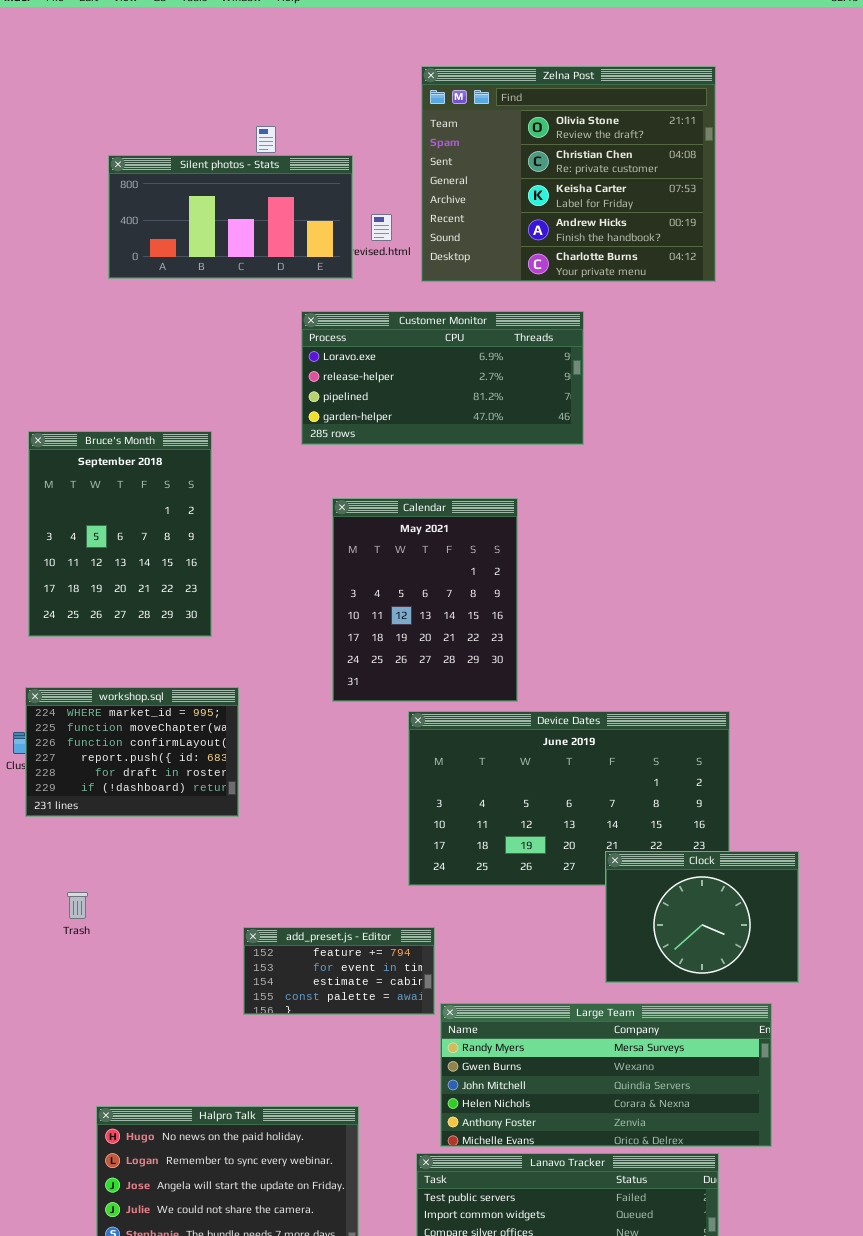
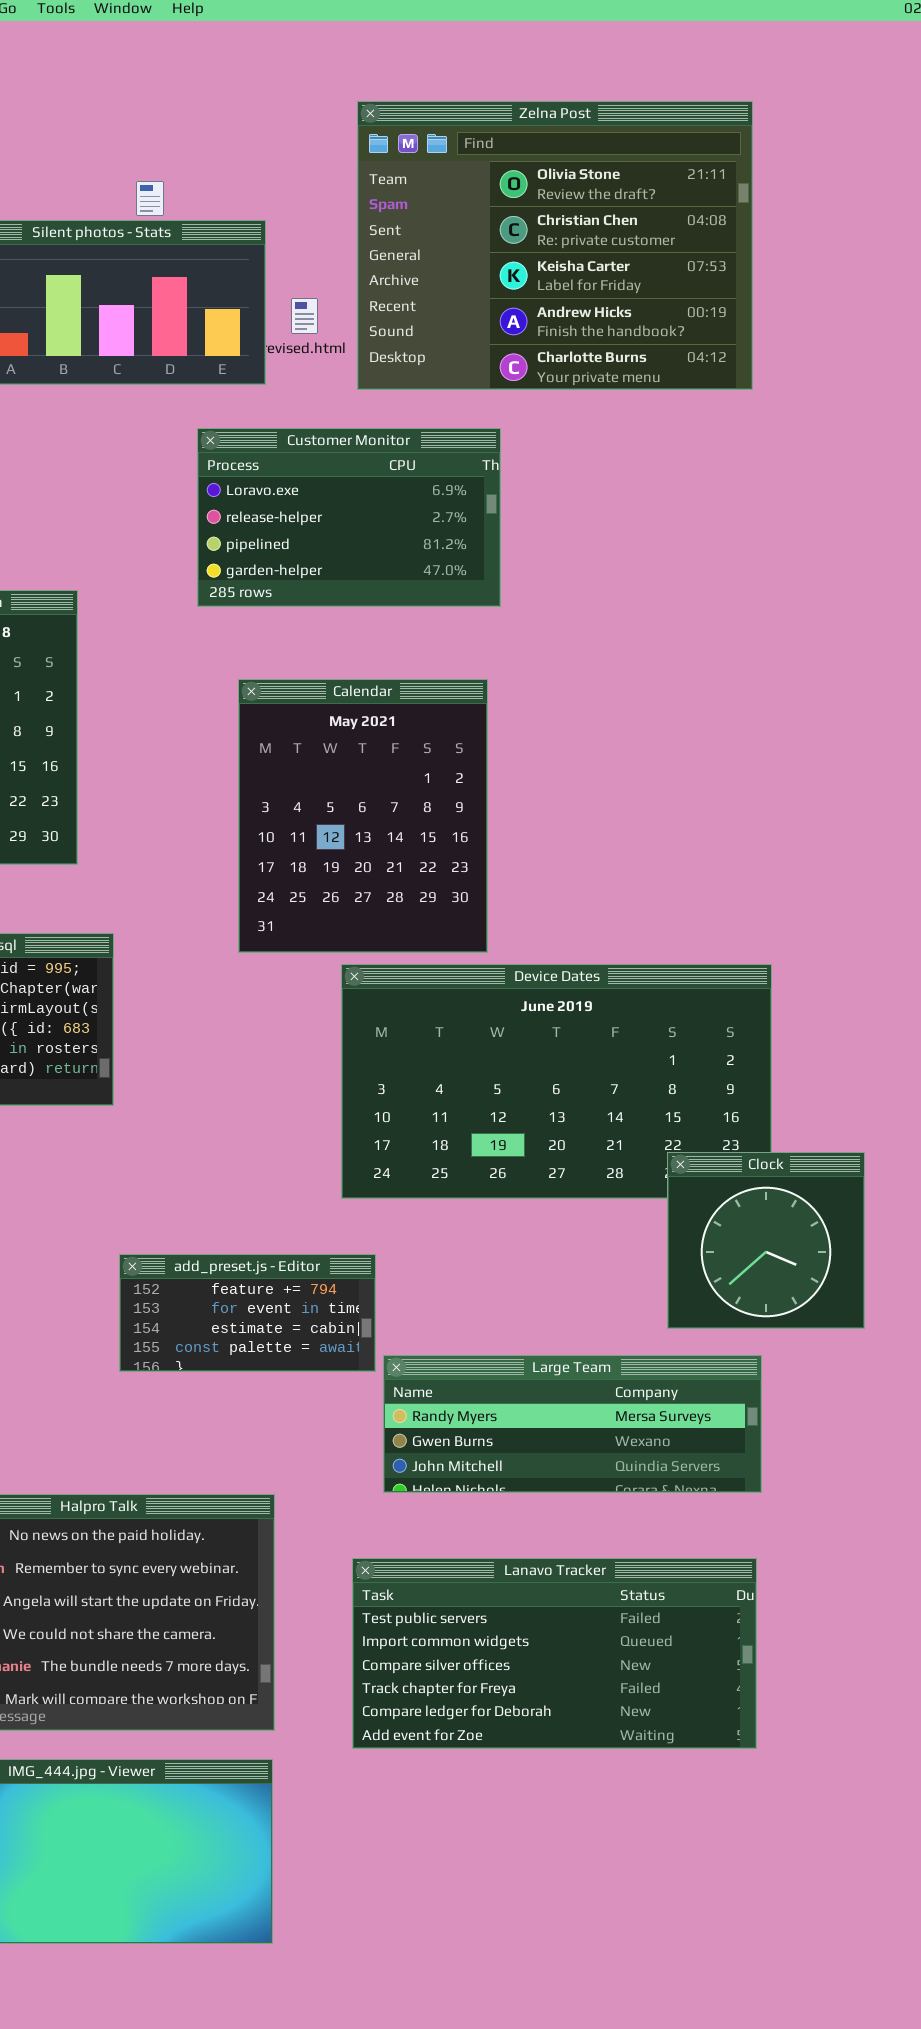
Customer Monitor: [301,311,584,445] -> [197,428,501,607], resized
Clock: [605,851,799,983] -> [667,1152,865,1329], resized
Large Team: [440,1003,772,1147] -> [383,1355,762,1493], resized

